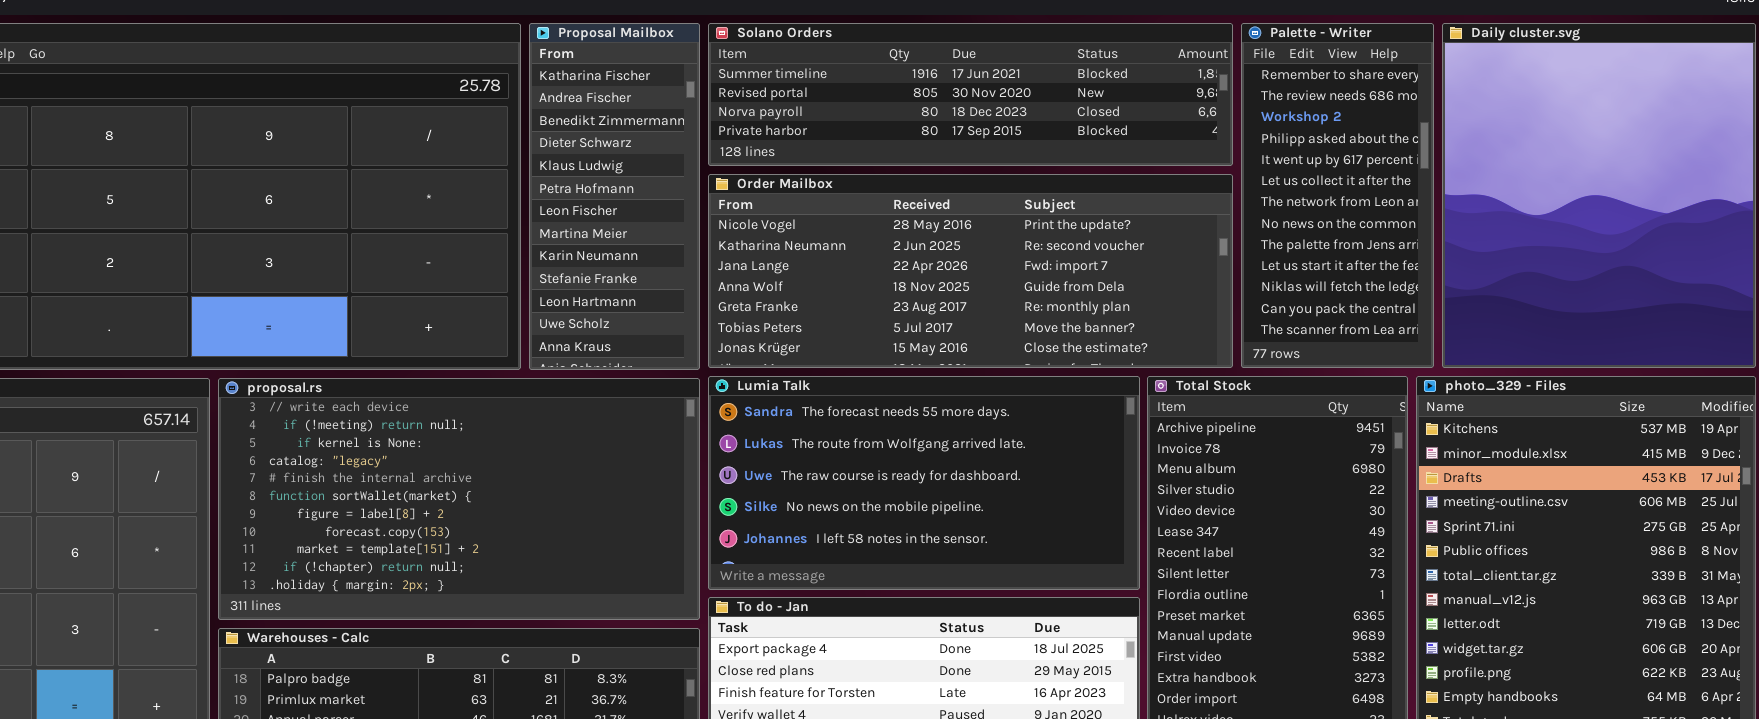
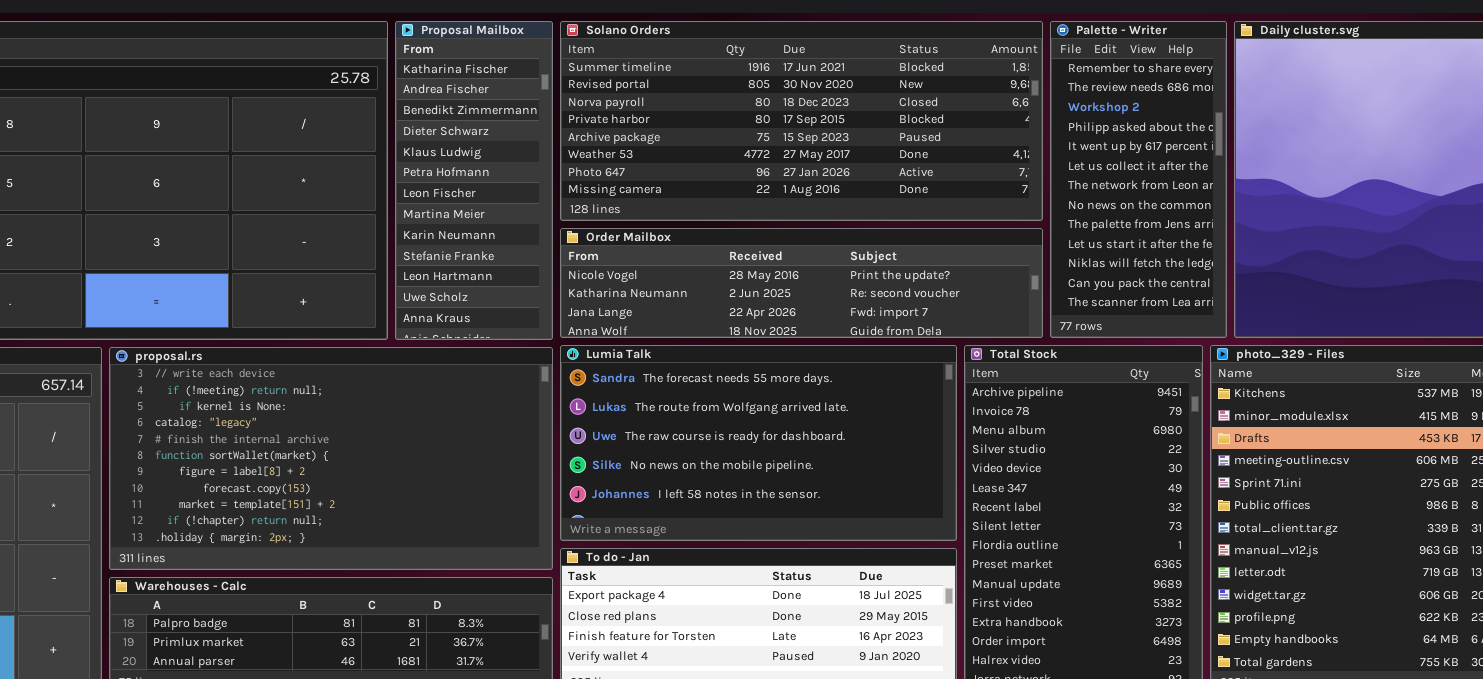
Solano Orders: [708,23,1233,166] -> [560,21,1043,221], resized
Order Mailbox: [708,174,1233,368] -> [560,228,1043,338], resized

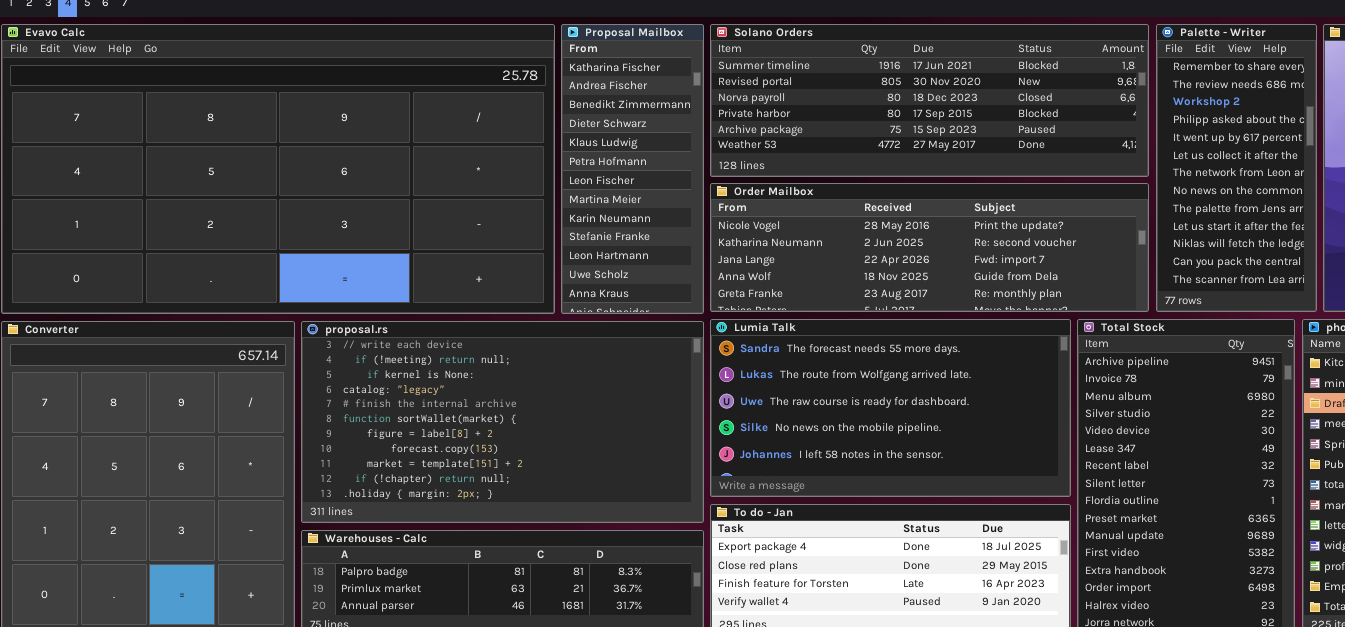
Solano Orders: [560,21,1043,221] -> [710,24,1149,177], resized
Order Mailbox: [560,228,1043,338] -> [710,183,1149,312], resized

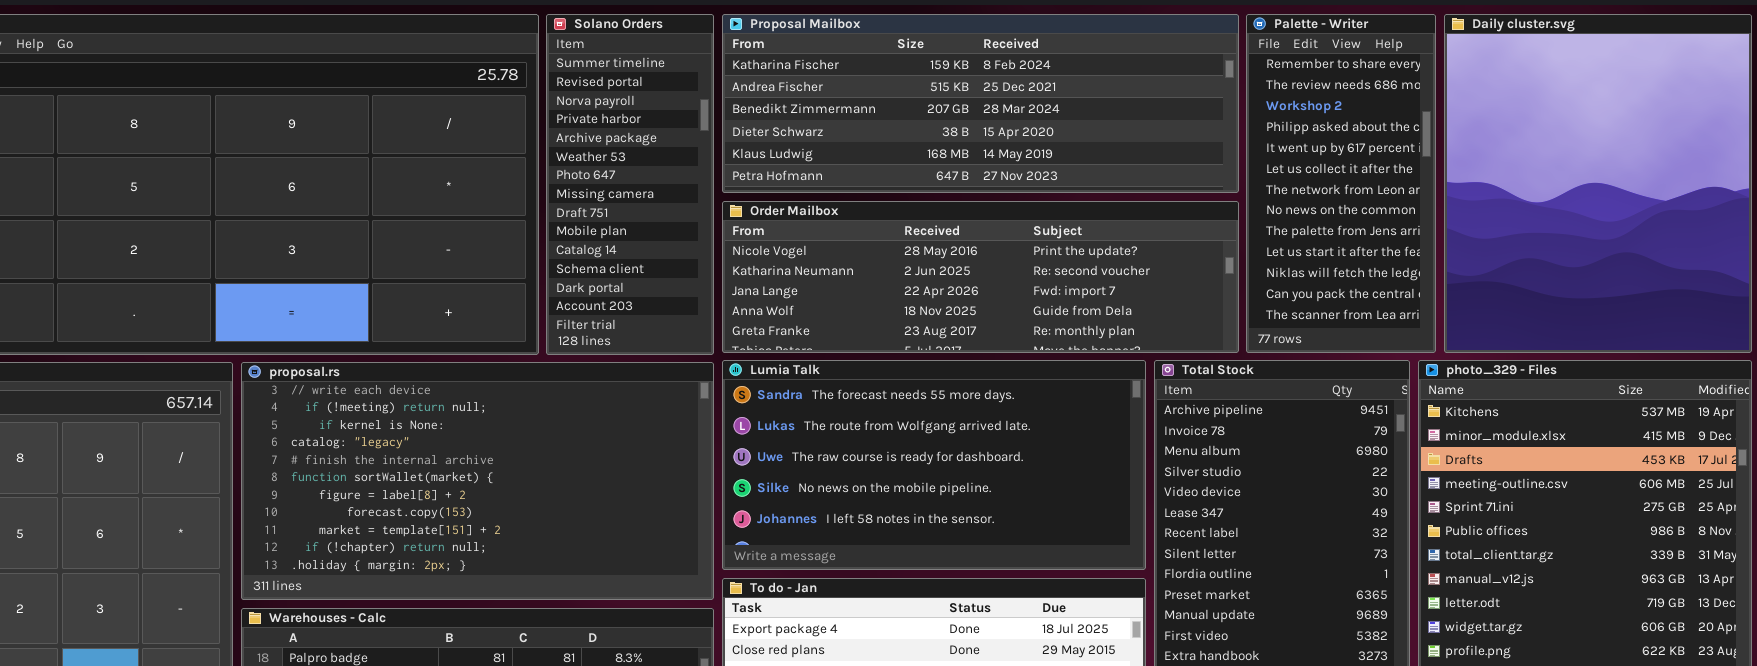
Proposal Mailbox: [561,24,704,314] -> [722,14,1239,193], moved, resized
Solano Orders: [710,24,1149,177] -> [546,14,714,355], moved, resized

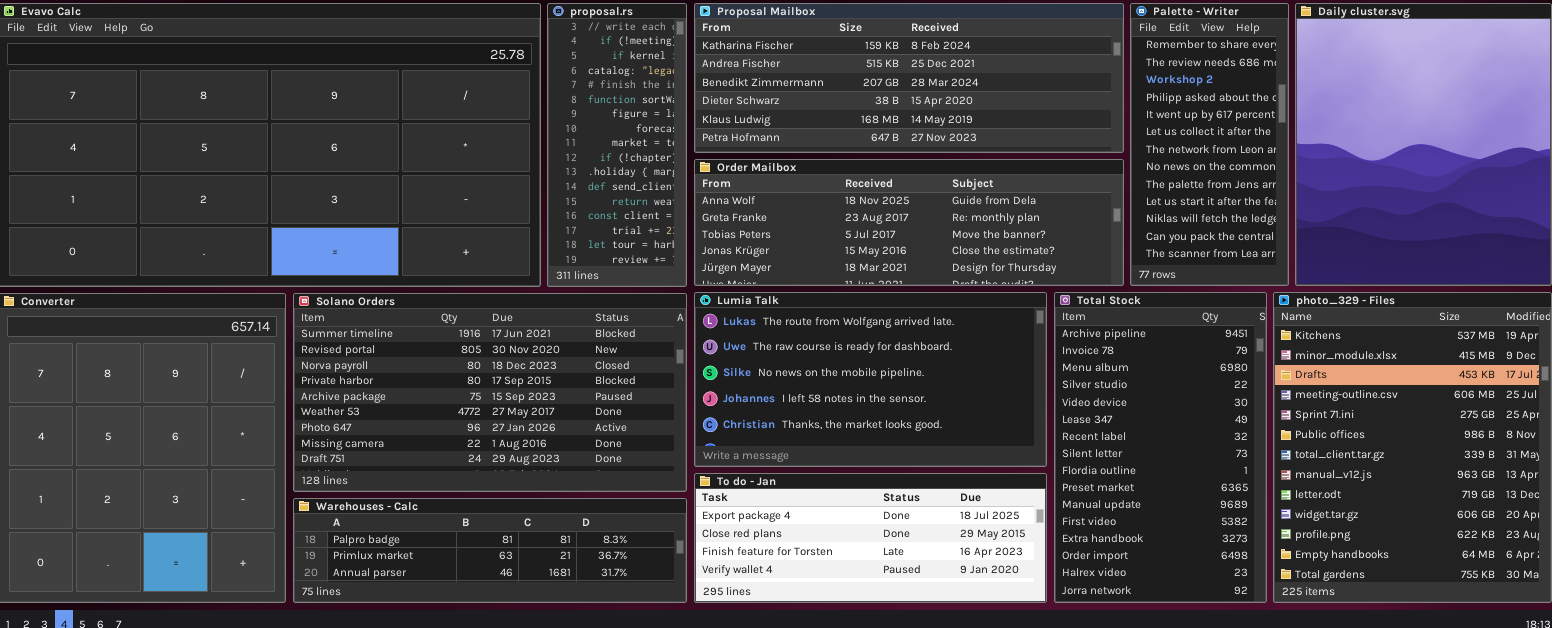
Solano Orders: [546,14,714,355] -> [293,293,687,492], moved, resized
Order Mailbox: [722,201,1239,353] -> [694,159,1124,286], scrolled down 3 rows
Lumia Talk: [722,360,1146,570] -> [694,292,1047,467], scrolled down 1 row
proposal.rs: [241,362,714,600] -> [547,3,687,287], moved, resized

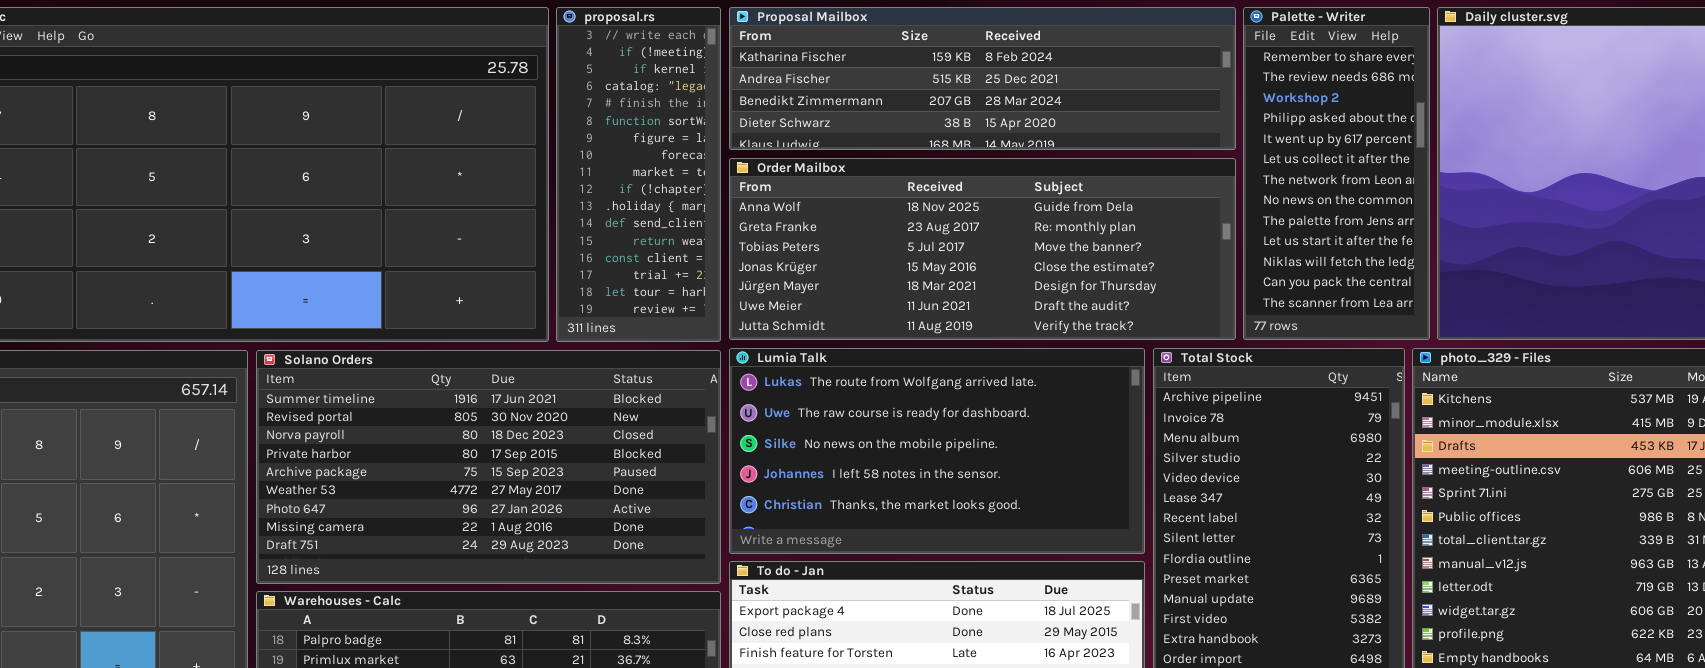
Proposal Mailbox: [694,3,1124,153] -> [729,7,1236,150], resized
Order Mailbox: [694,159,1124,286] -> [729,158,1236,340], resized

